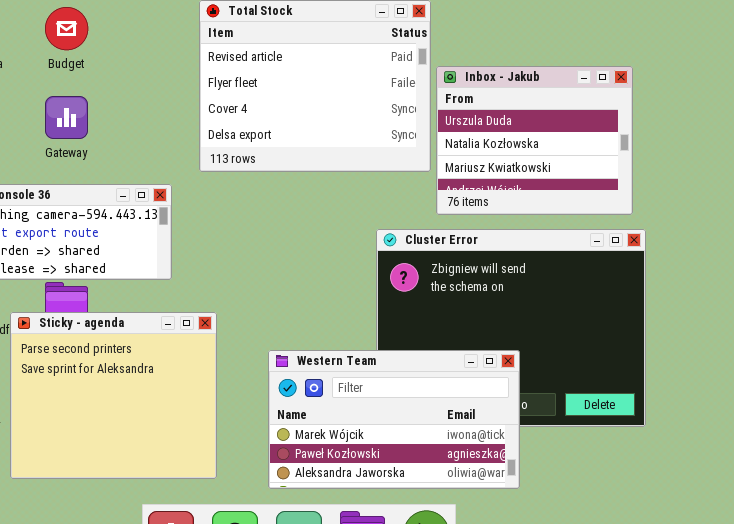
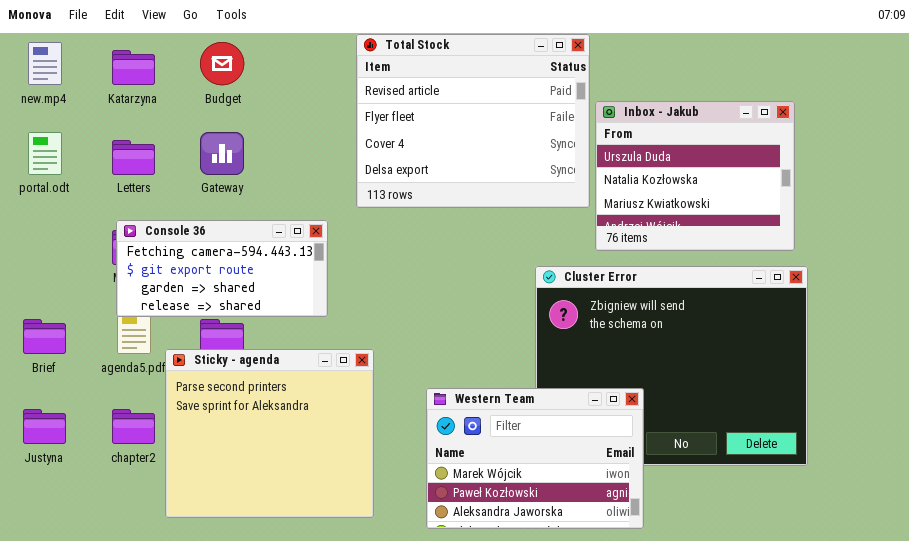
Western Team: [268,350,520,489] -> [426,388,644,529], resized

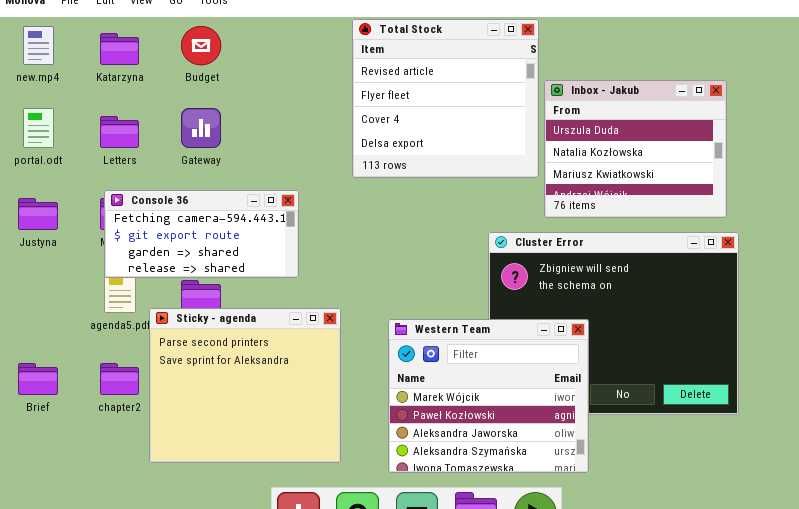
Total Stock: [356,34,590,208] -> [352,19,539,178], resized
Brief: [23,319,66,354] -> [18,363,58,395], moved
Western Team: [426,388,644,529] -> [388,319,589,473], resized
Justyna: [23,409,66,444] -> [18,198,58,230], moved

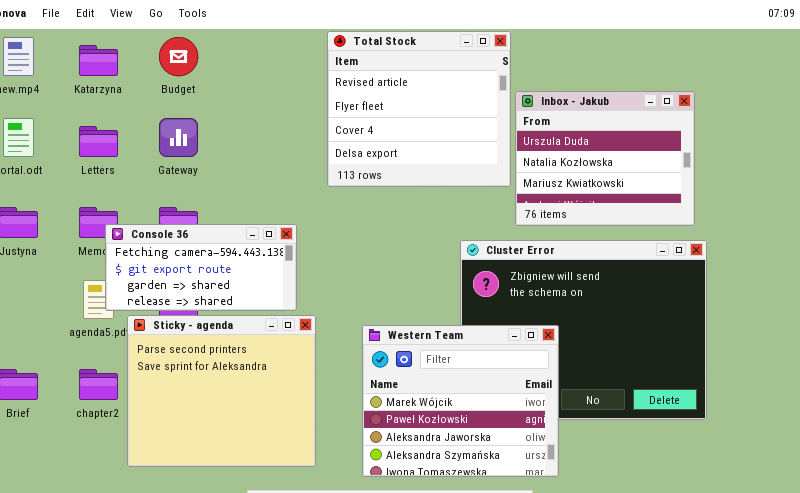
Console 36: [104,190,299,278] -> [105,224,297,311], moved

